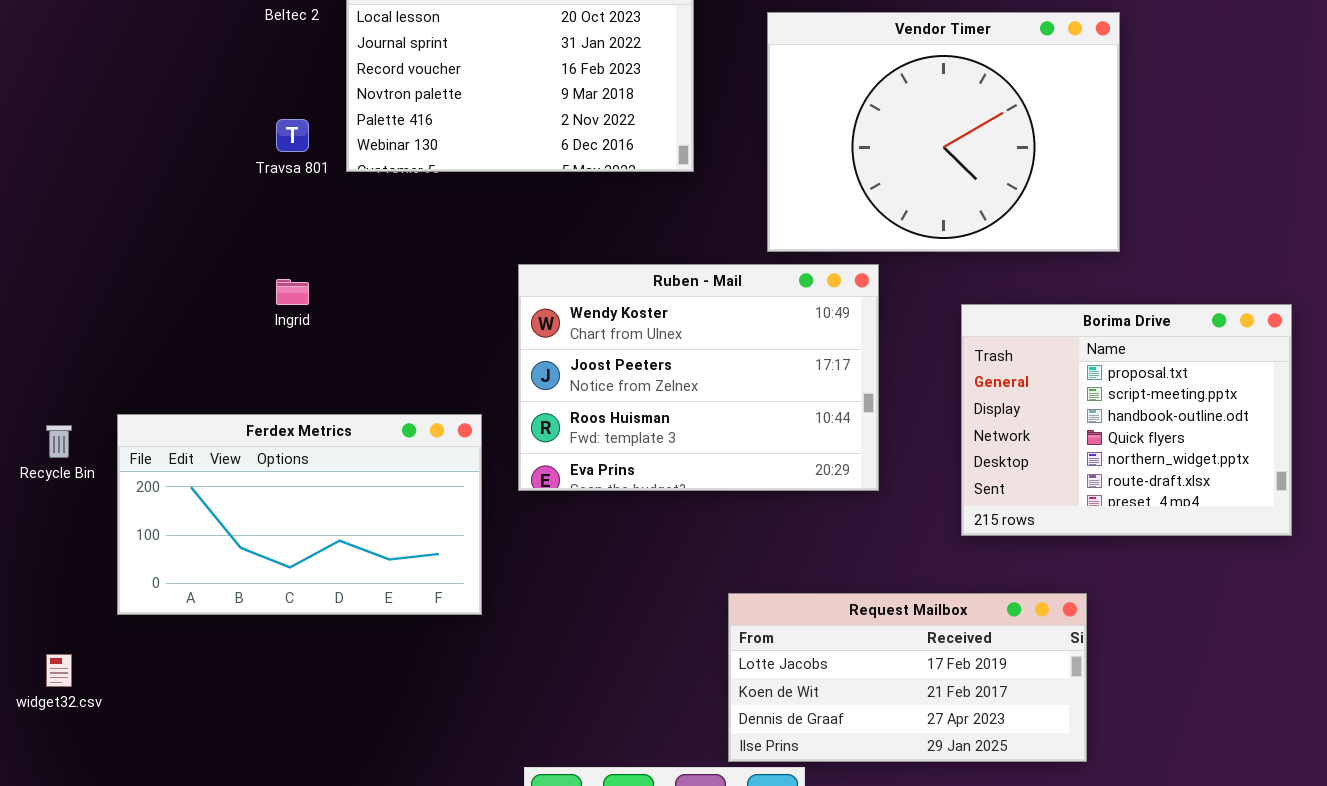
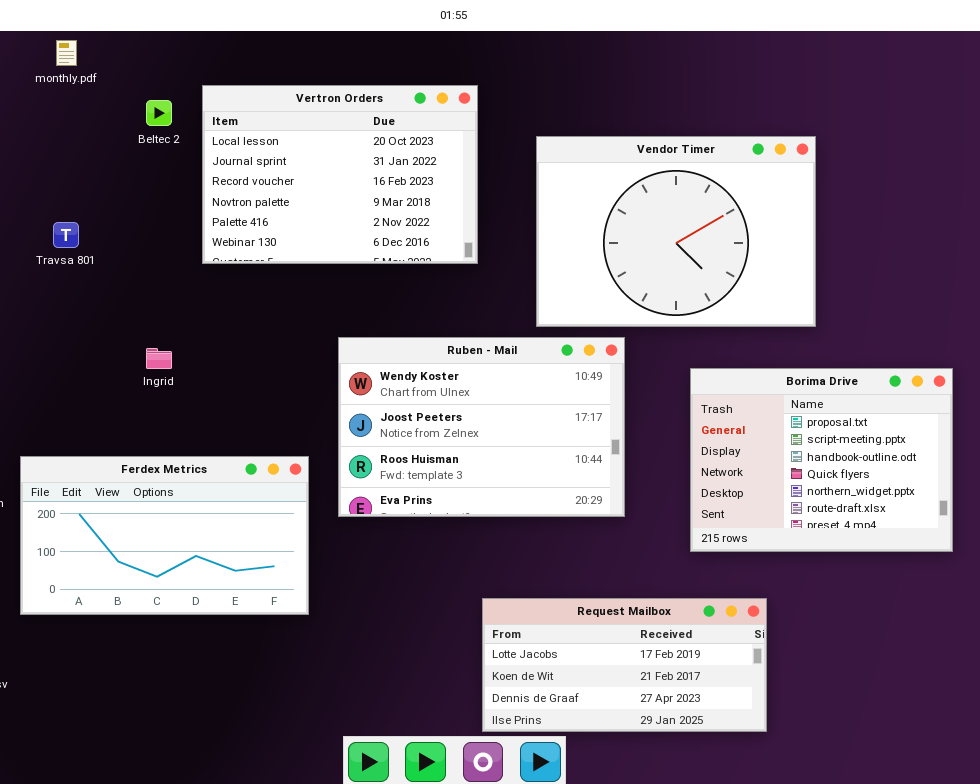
Travsa 801: [276,119,309,152] -> [53,222,79,248], moved
Request Mailbox: [728,593,1087,762] -> [482,598,767,732], moved

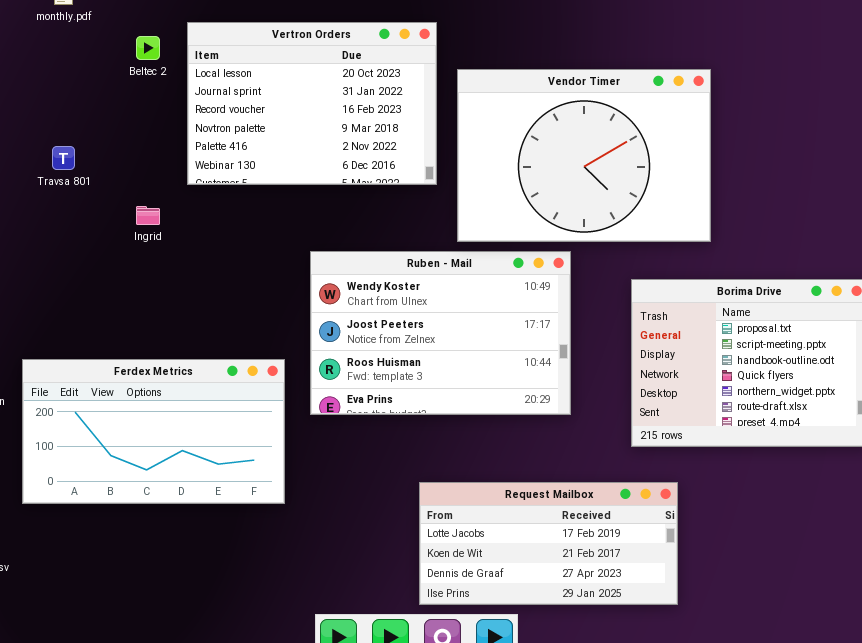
Vendor Timer: [536,136,816,327] -> [457,69,711,242], moved
Ingrid: [146,348,172,369] -> [136,206,160,225], moved
Request Mailbox: [482,598,767,732] -> [419,482,678,605], moved

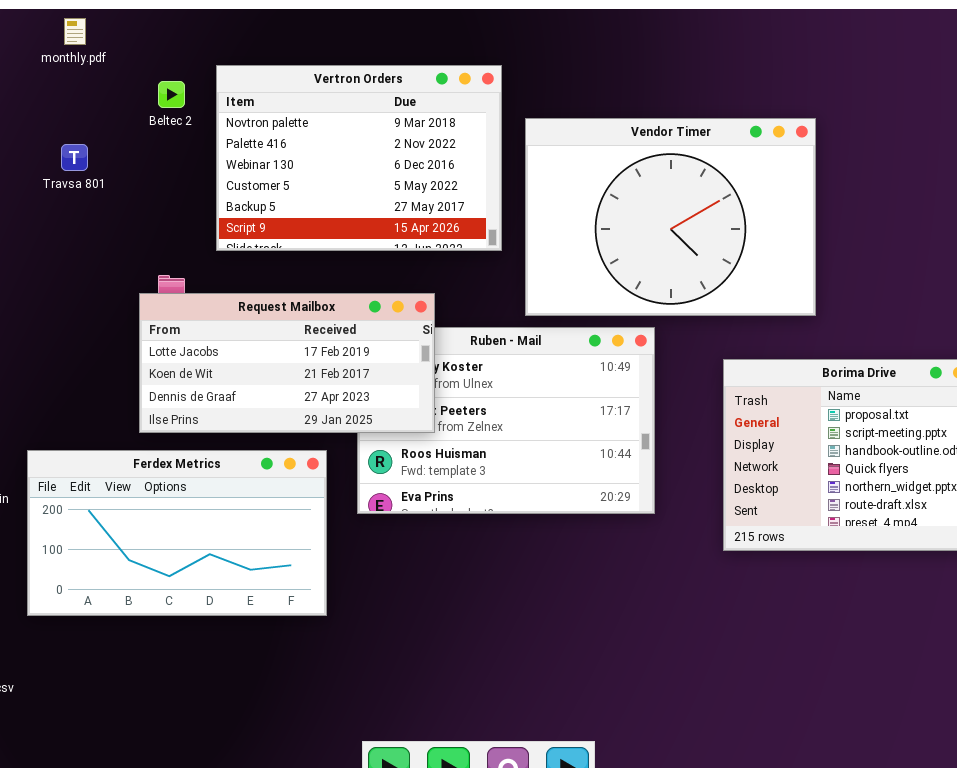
Vertron Orders: [187,22,437,185] -> [216,65,502,251], scrolled down 3 rows
Travsa 801: [52,146,75,170] -> [61,144,88,171], moved
Request Mailbox: [419,482,678,605] -> [139,293,435,433], moved

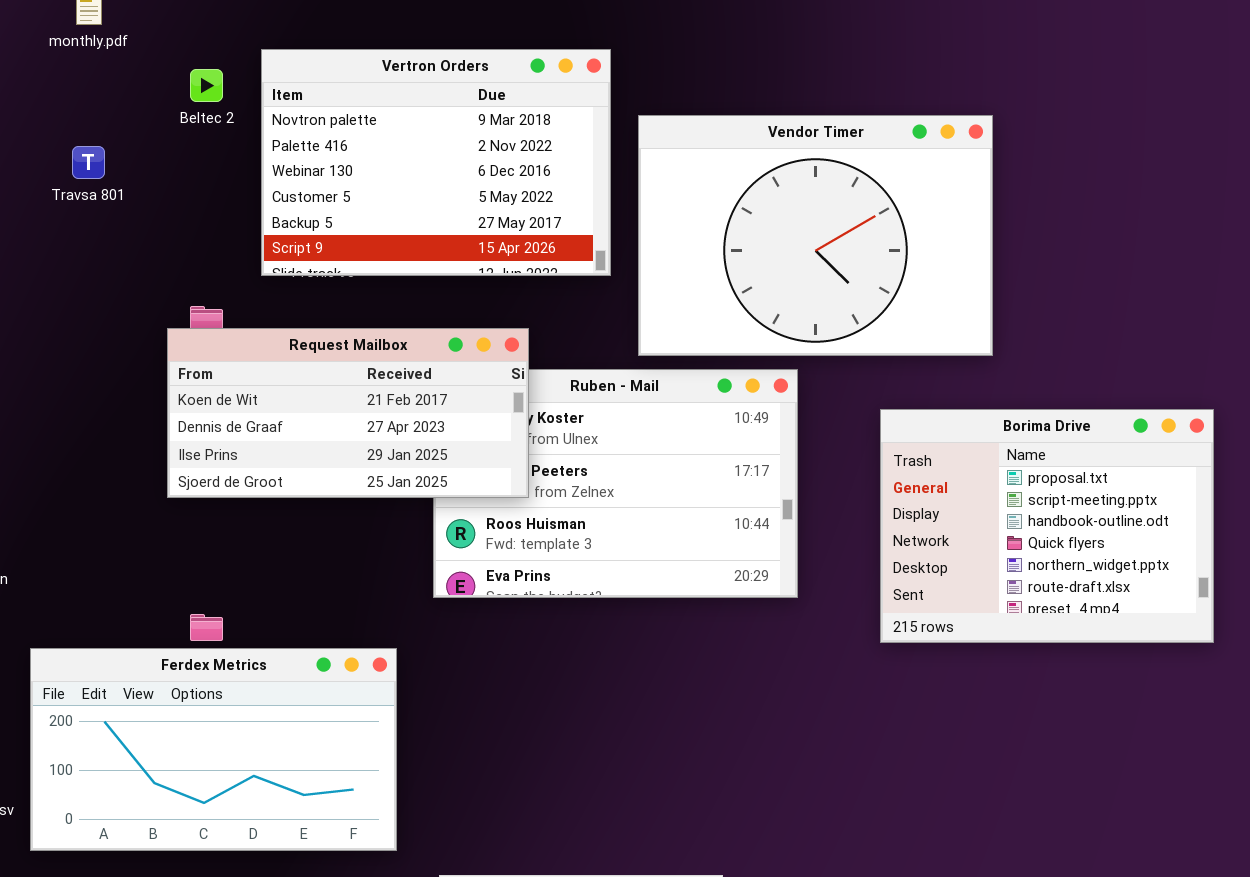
Request Mailbox: [139,293,435,433] -> [167,328,529,498], scrolled down 1 row
Ferdex Metrics: [27,450,327,616] -> [30,648,397,851], moved

